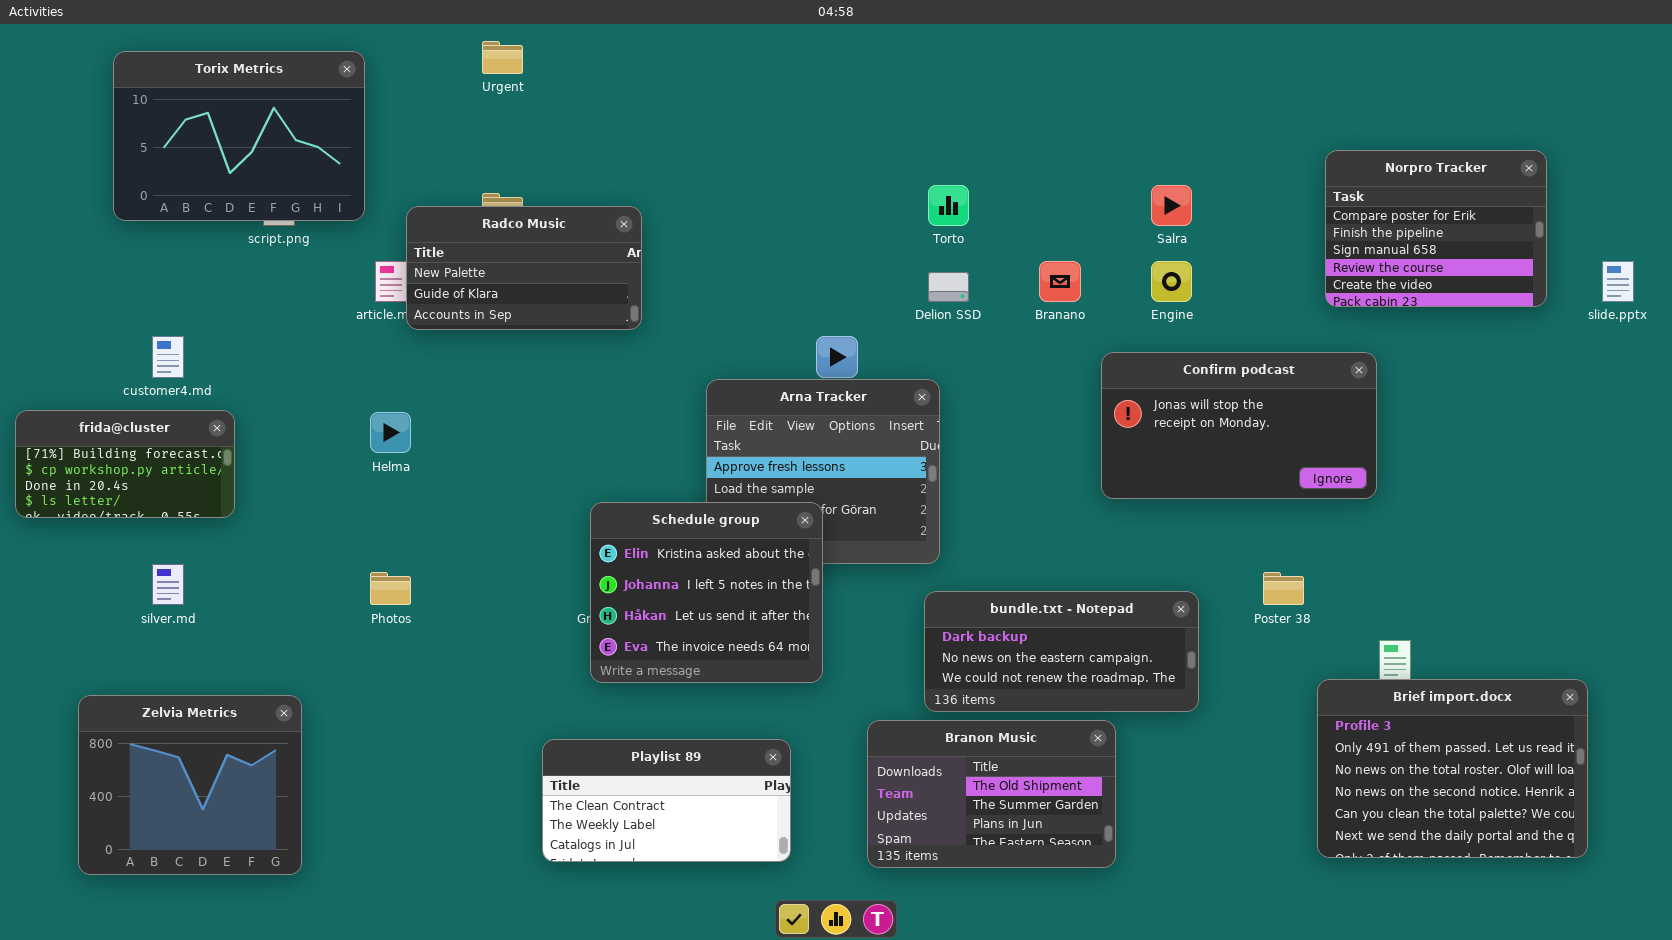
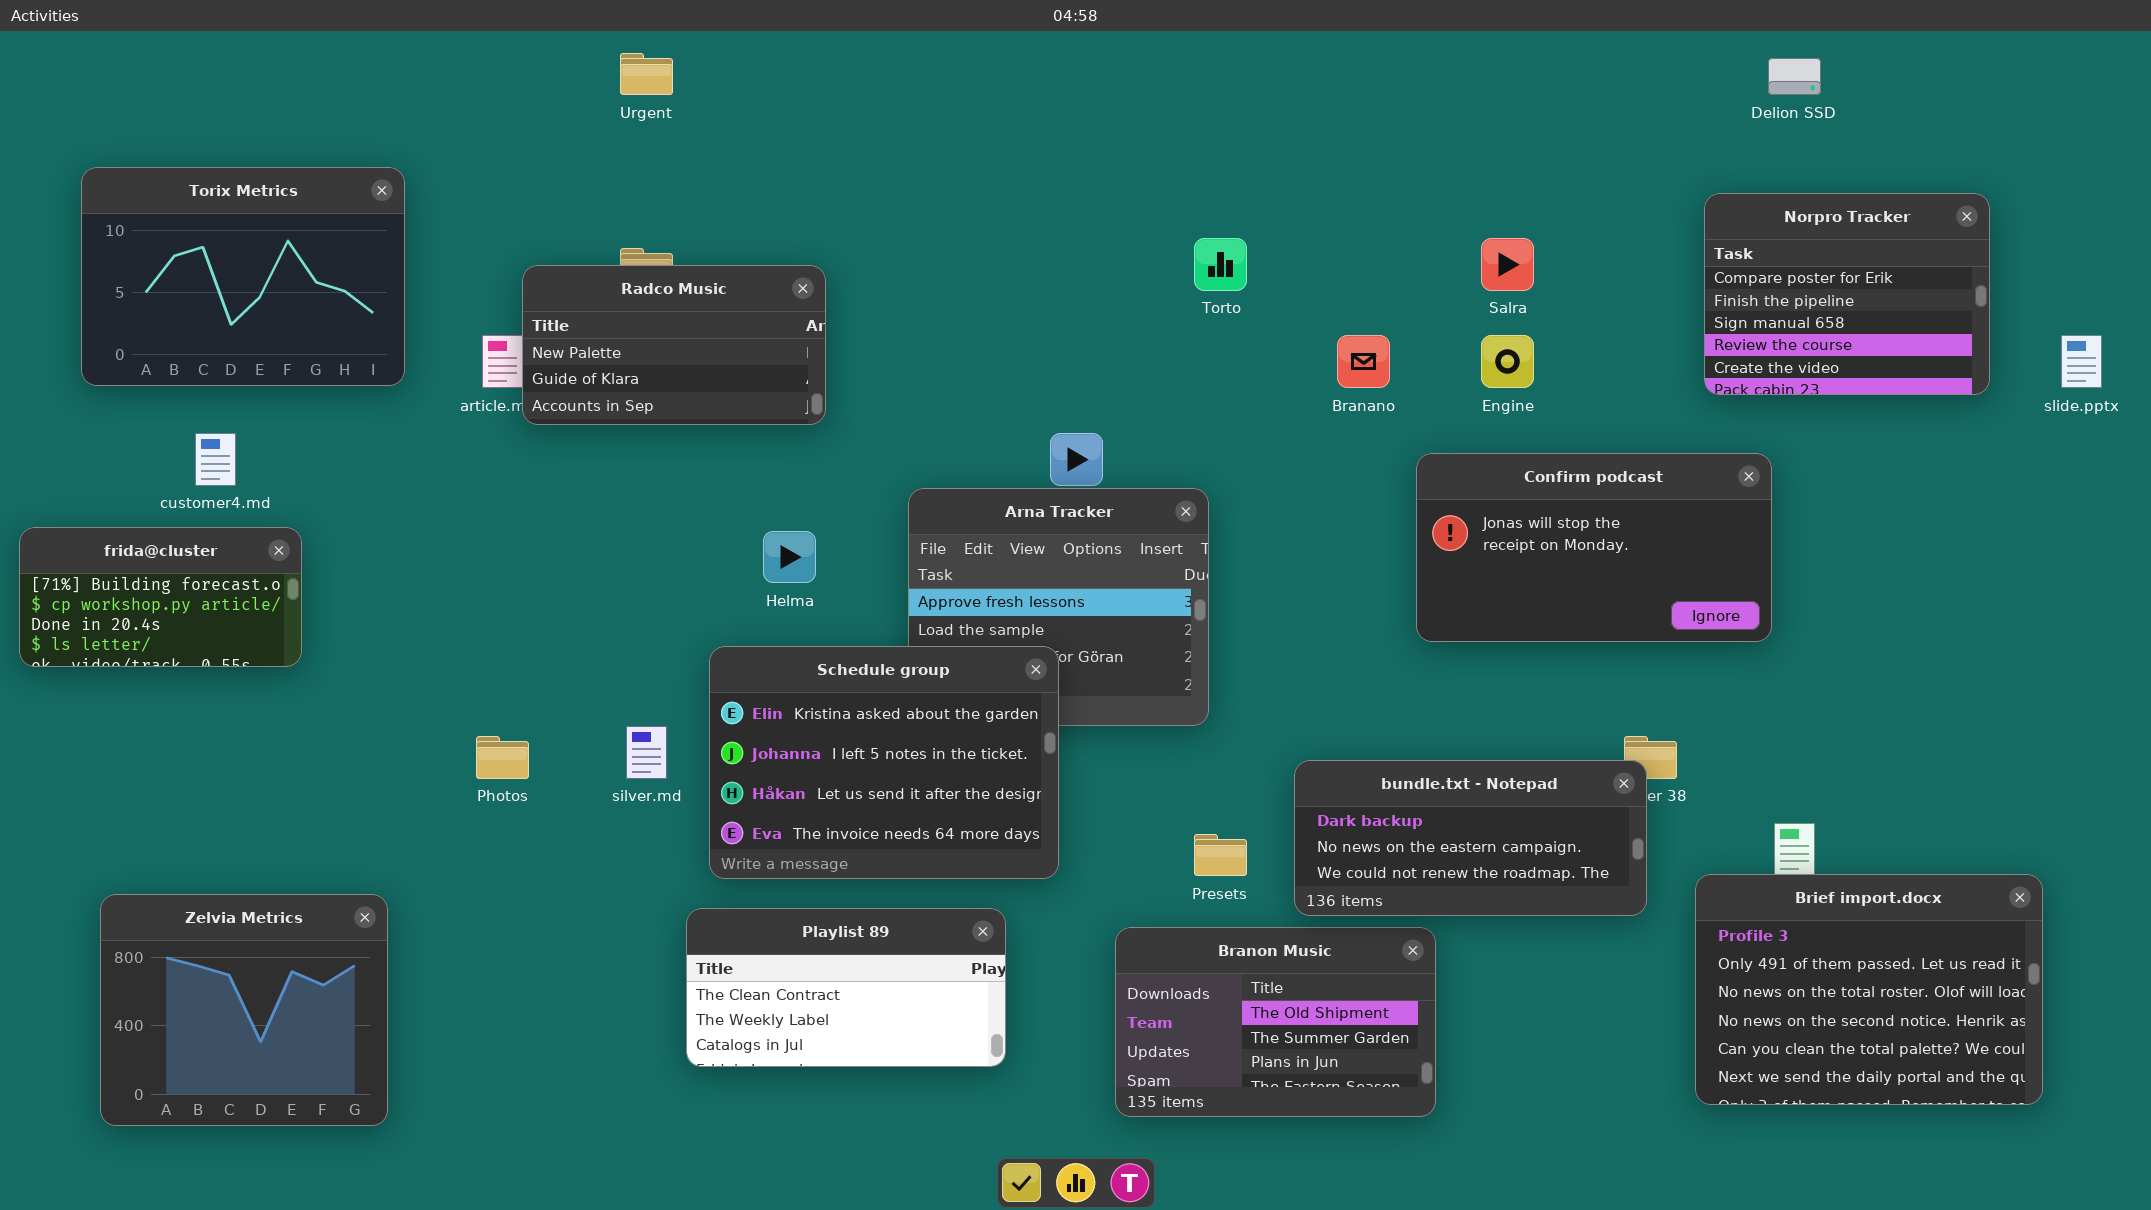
Torix Metrics: [113,51,365,221] -> [81,167,405,386], moved
Delion SSD: [928,272,969,302] -> [1768,58,1821,95], moved
Helma: [370,412,411,453] -> [763,531,816,583], moved
Schedule group: [590,502,823,683] -> [709,646,1059,879], resized
silver.md: [152,564,184,605] -> [626,726,667,779], moved
bundle.txt - Notepad: [924,591,1199,712] -> [1294,760,1647,916], moved
Playlist 89: [542,739,791,862] -> [686,908,1006,1067], moved

